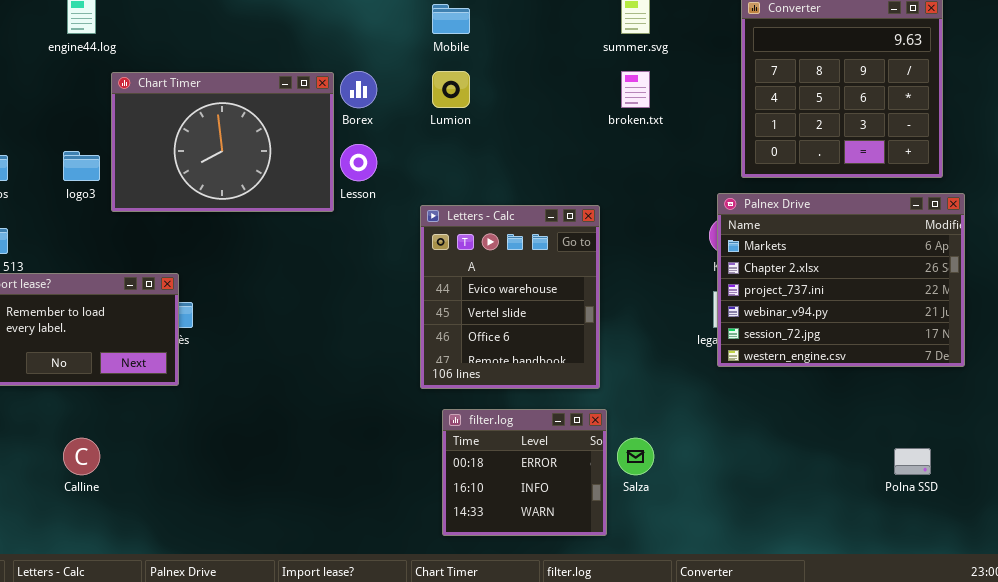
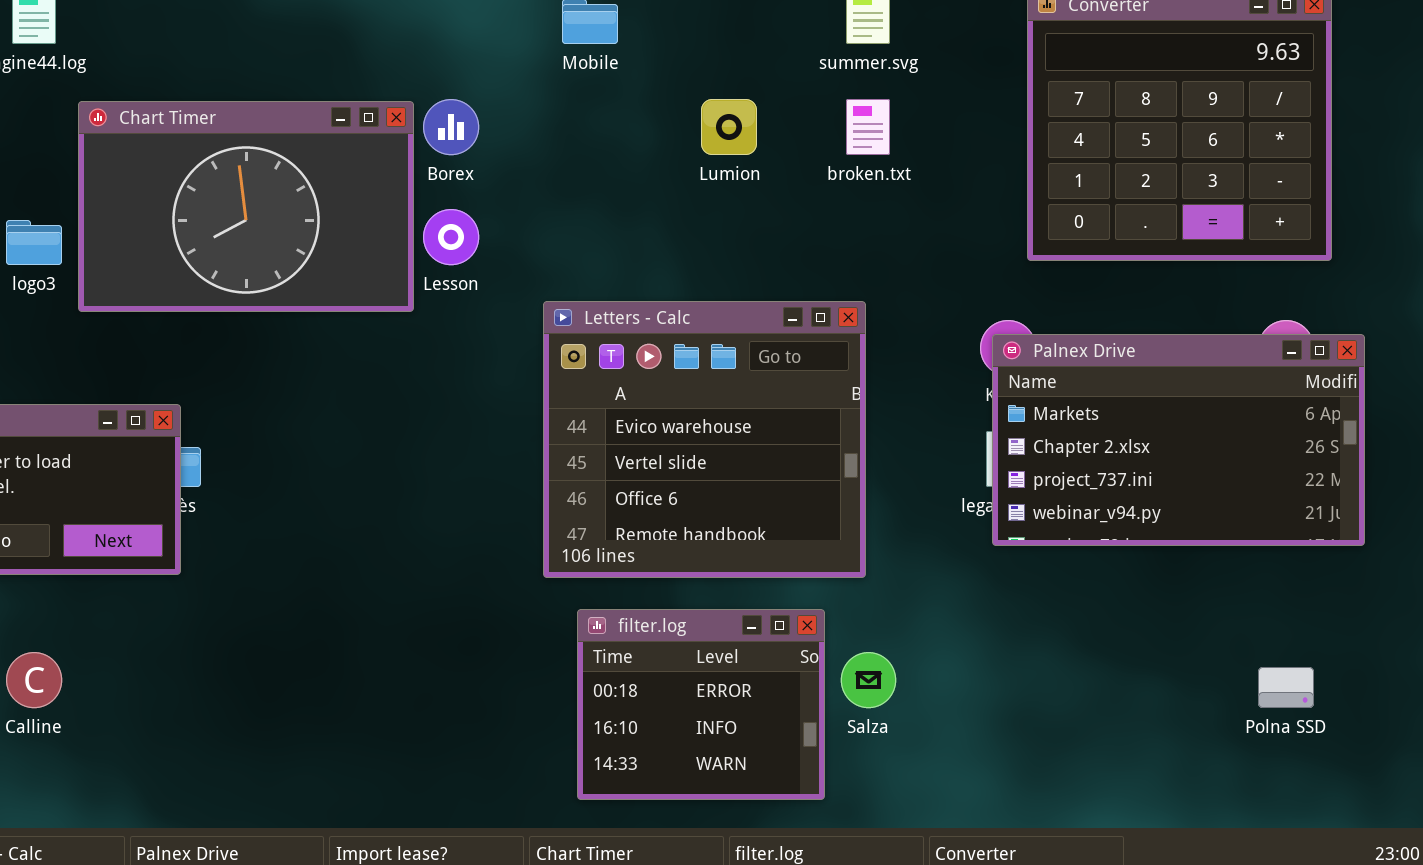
Lumion: [432,71,470,108] -> [701,99,757,155], moved
Palnex Drive: [717,193,965,367] -> [992,334,1365,546], resized
Letters - Calc: [420,205,600,389] -> [543,301,866,578], resized

